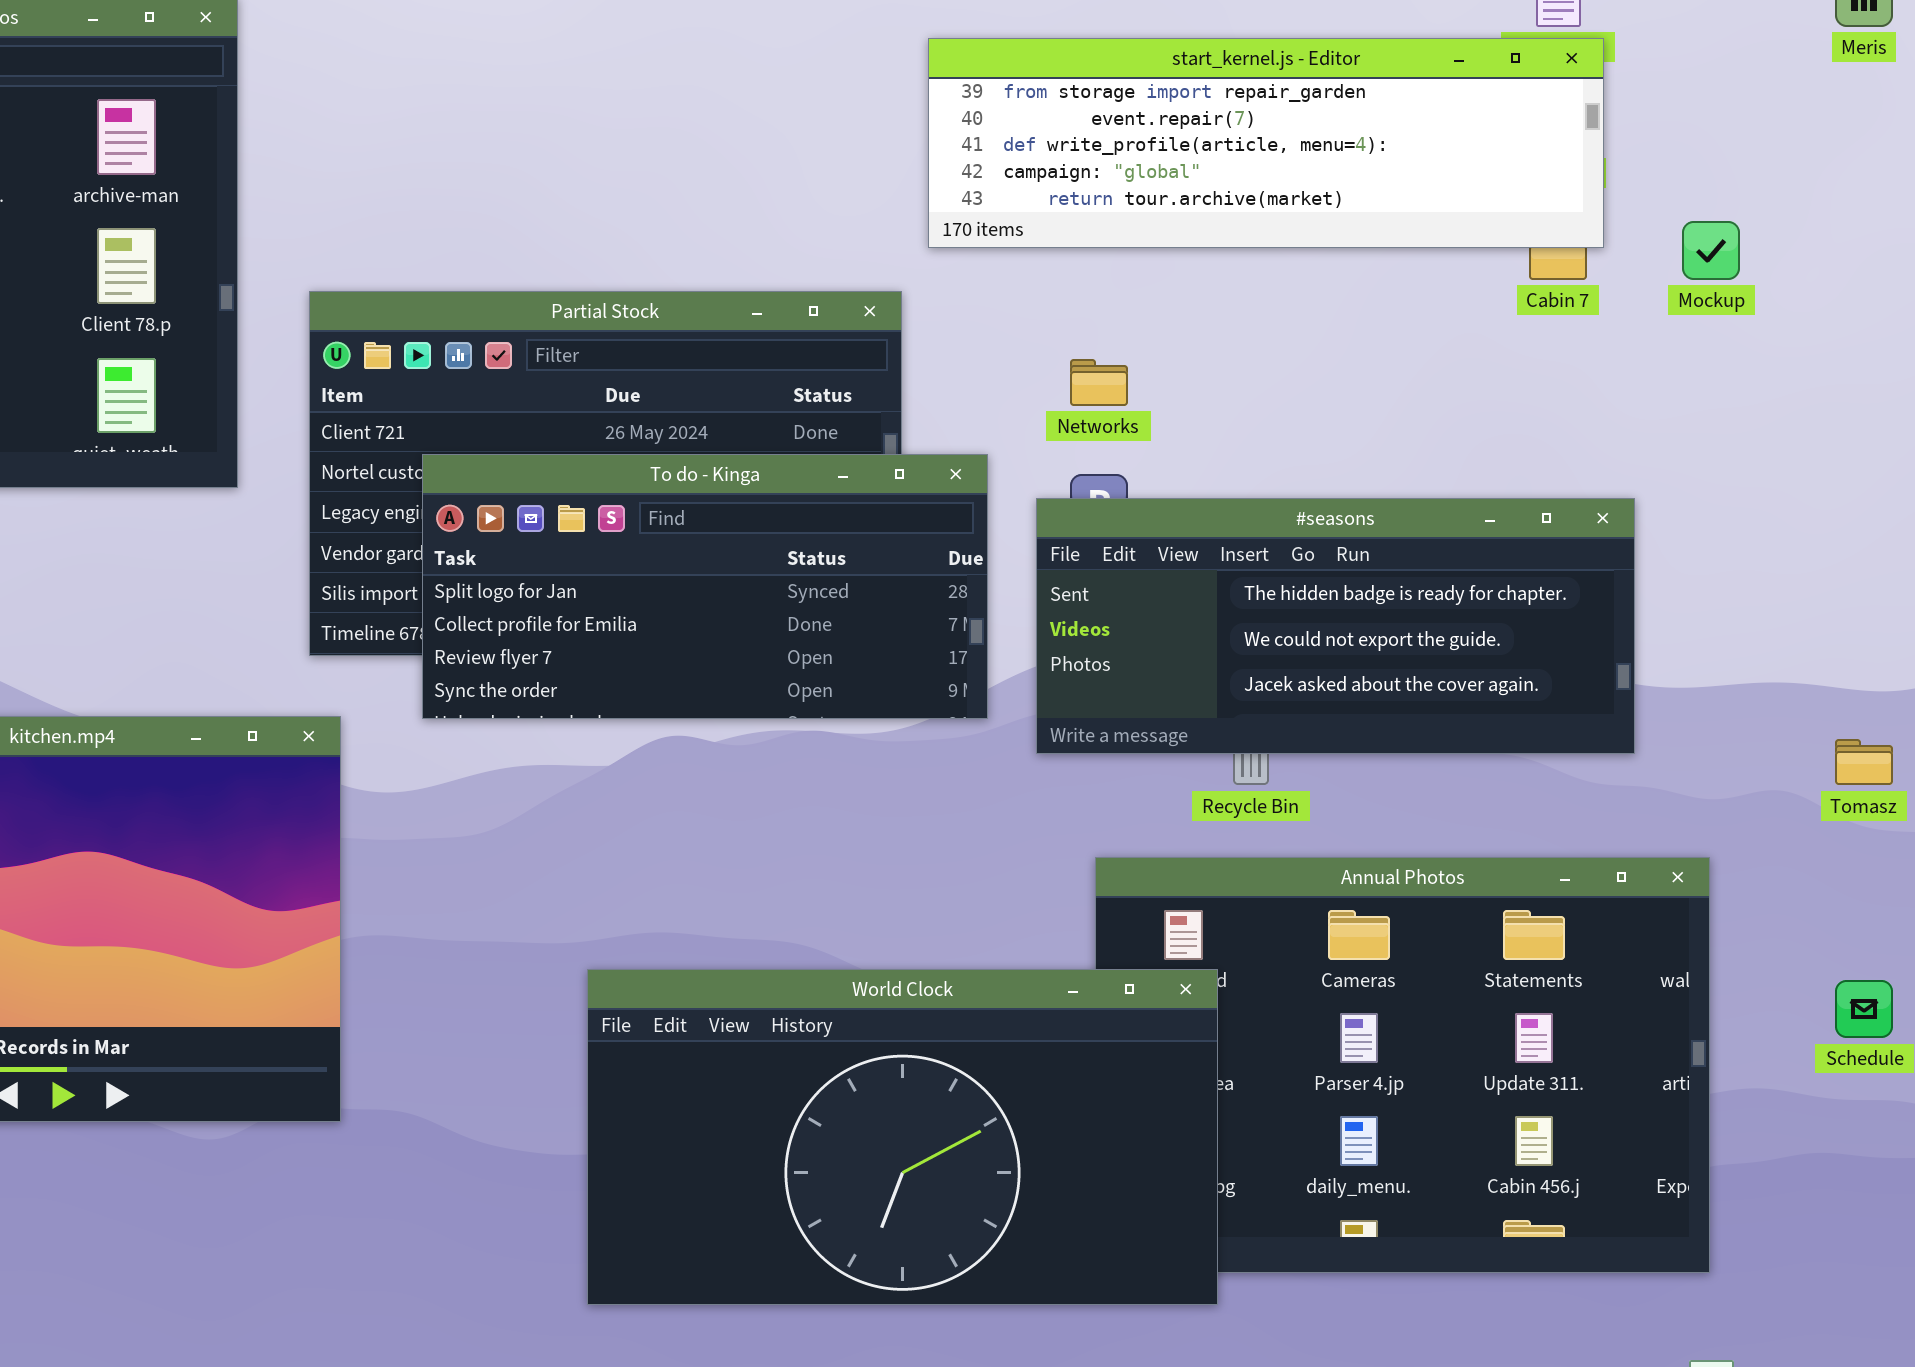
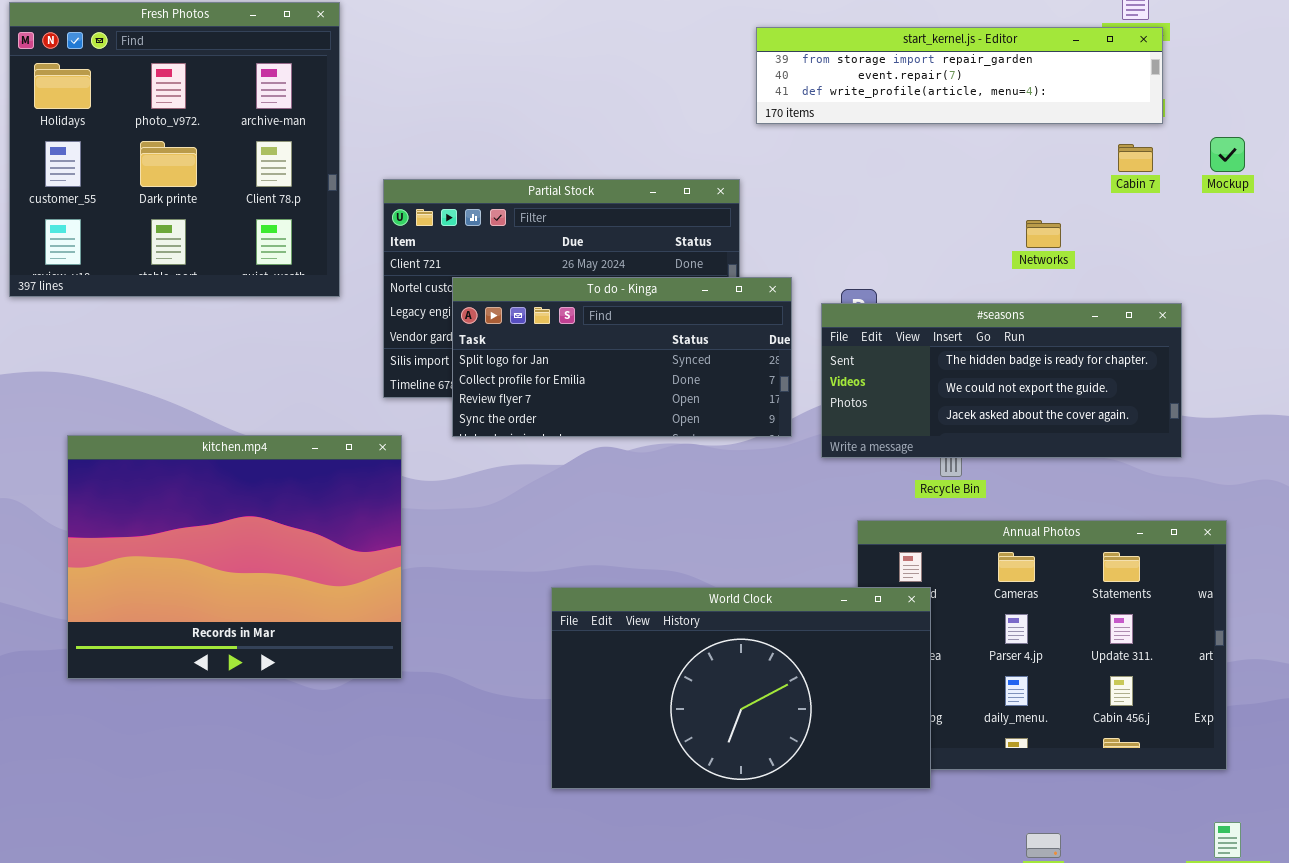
start_kernel.js - Editor: [928,38,1604,248] -> [756,27,1163,124], resized
Networks: [1070,359,1128,406] -> [1026,220,1061,248], moved

